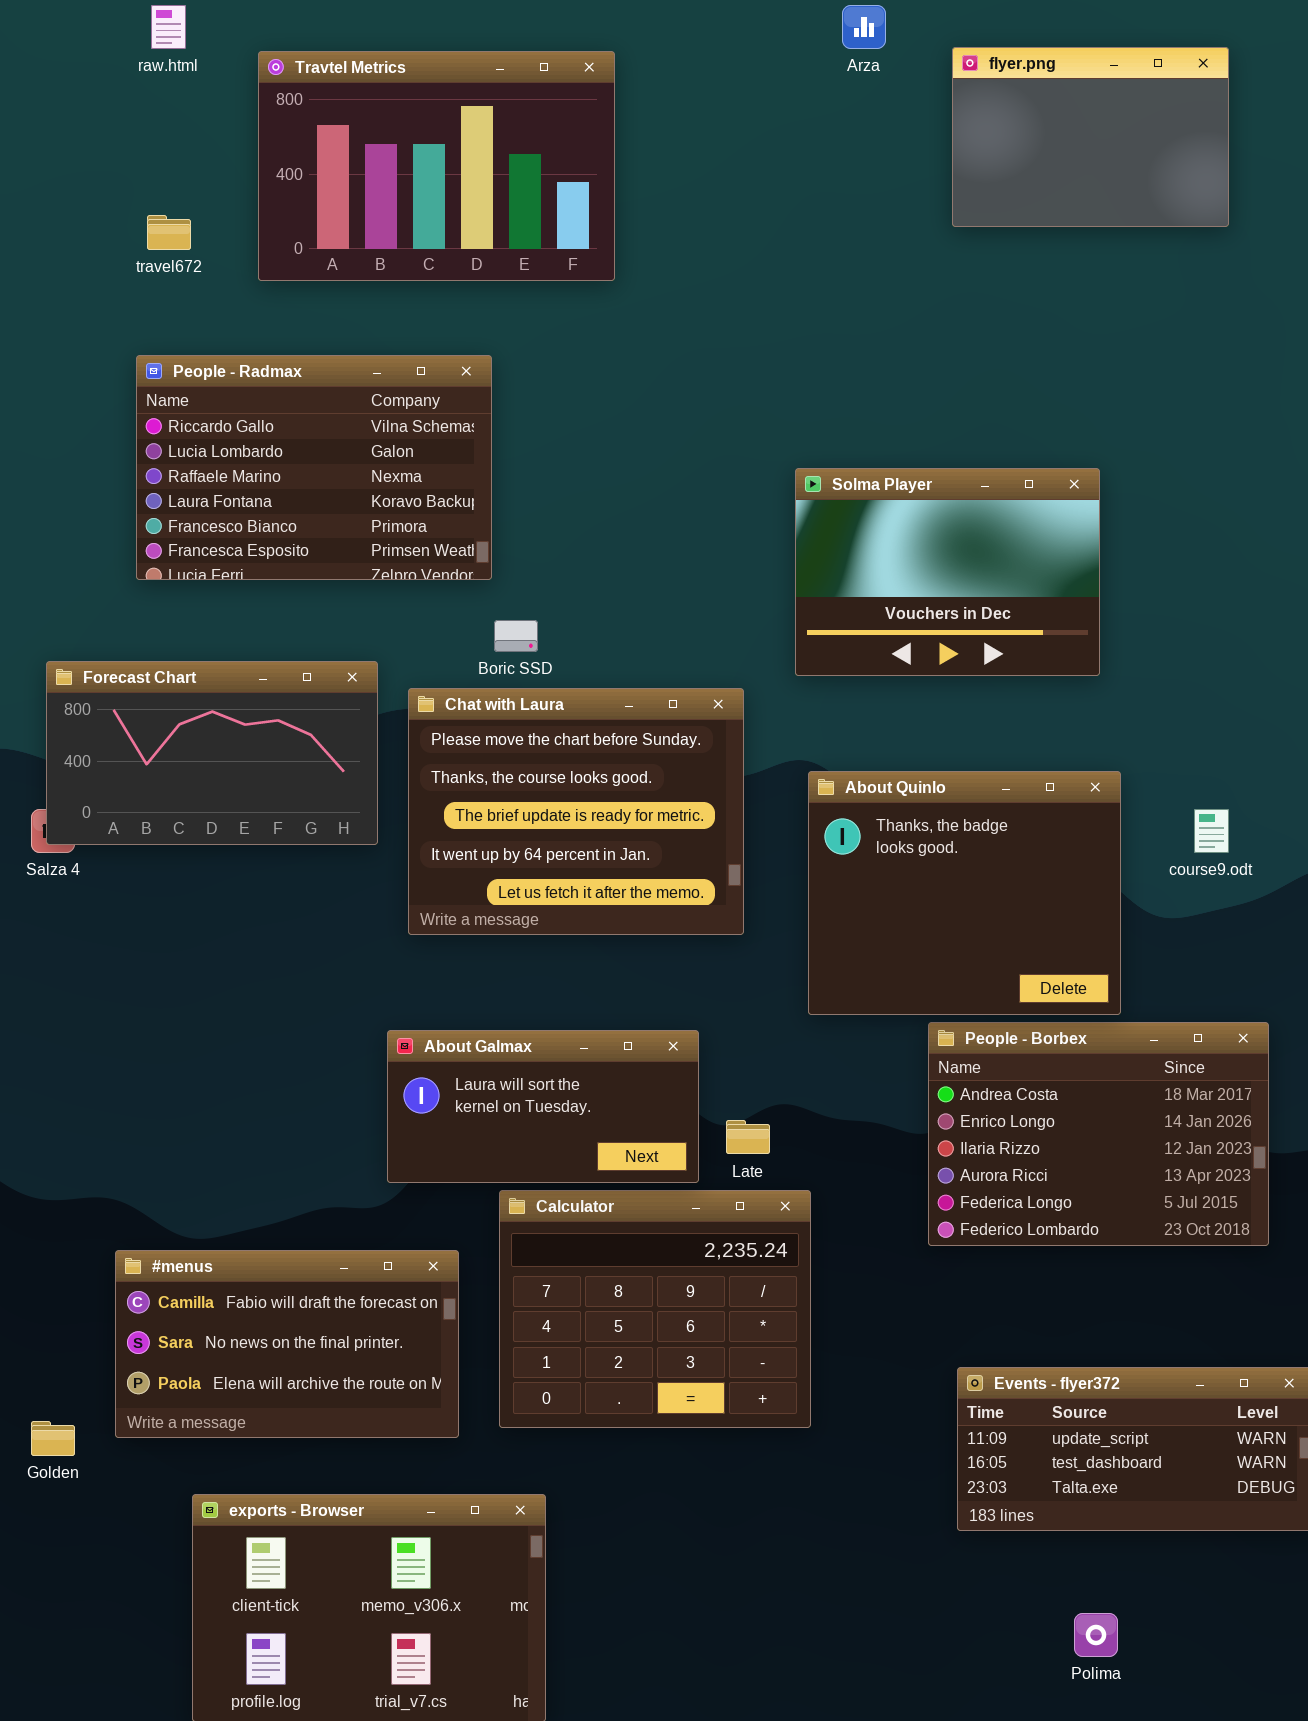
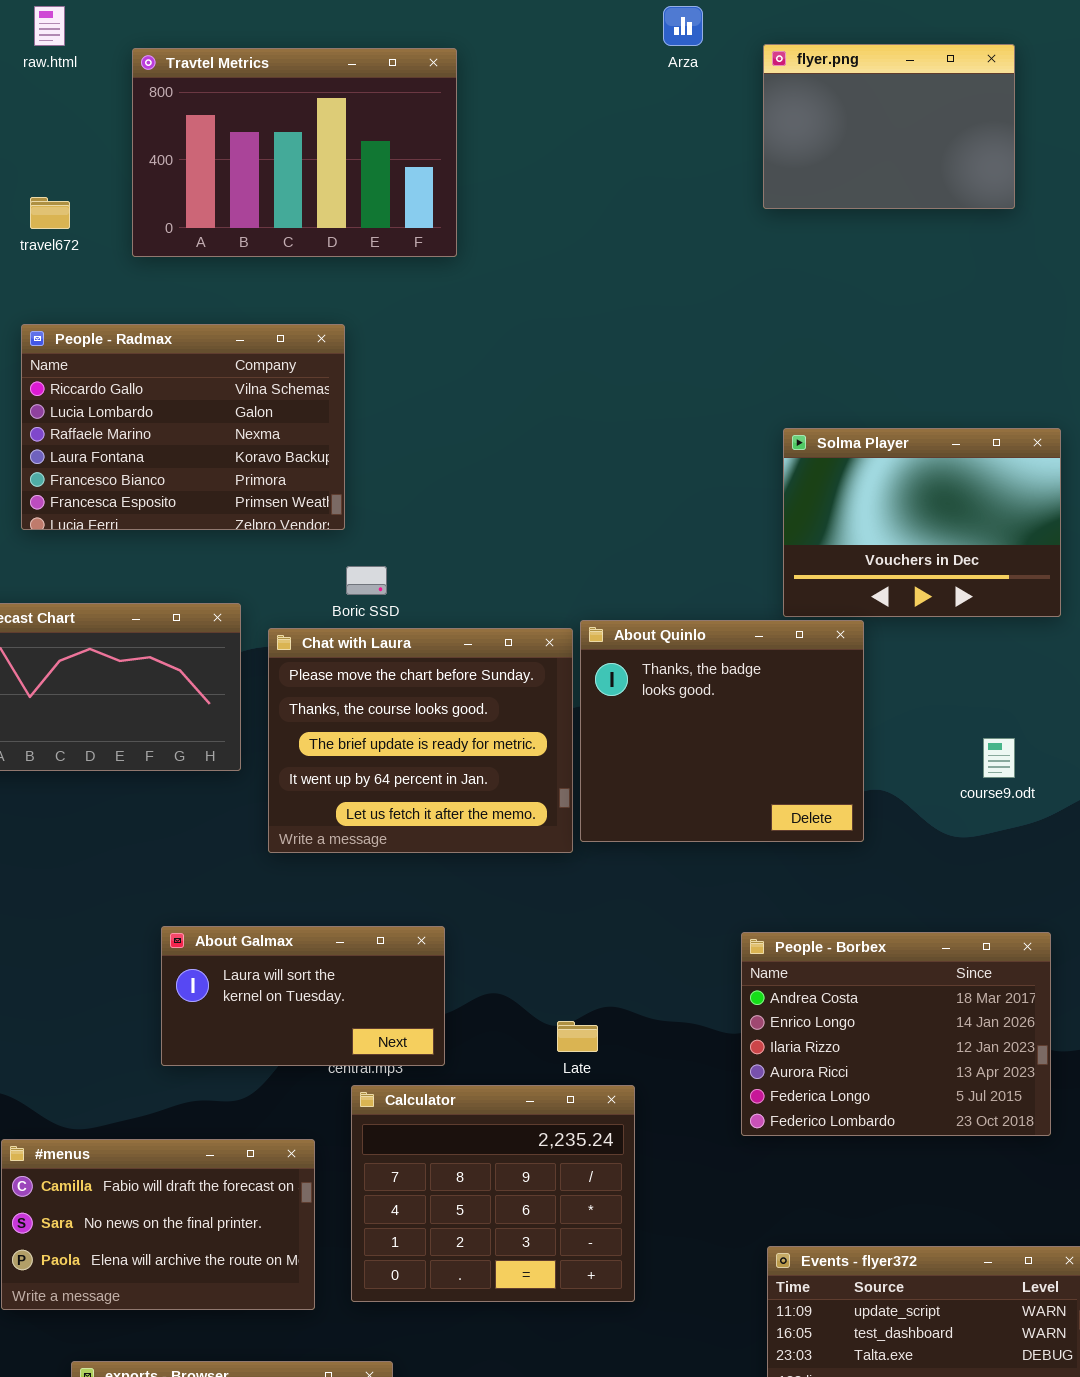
Solma Player: [795,468,1100,676] -> [783,428,1061,617], moved
About Quinlo: [808,771,1121,1015] -> [580,620,864,842], moved
About Galmax: [387,1030,699,1183] -> [161,926,445,1066], moved

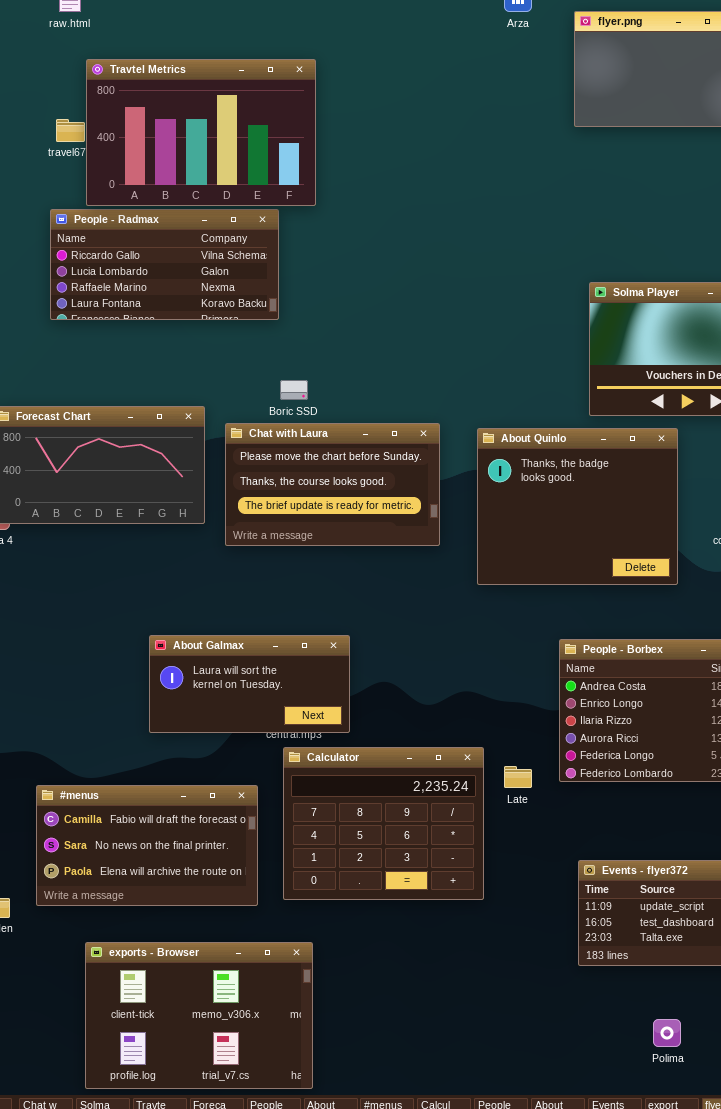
Travtel Metrics: [132,48,457,257] -> [86,59,316,206], moved
People - Radmax: [21,324,345,530] -> [50,209,279,320], resized
About Quinlo: [580,620,864,842] -> [477,428,678,585], moved
Chat with Laura: [268,628,573,853] -> [225,423,440,546], resized
Late: [557,1021,598,1052] -> [504,766,532,788], moved

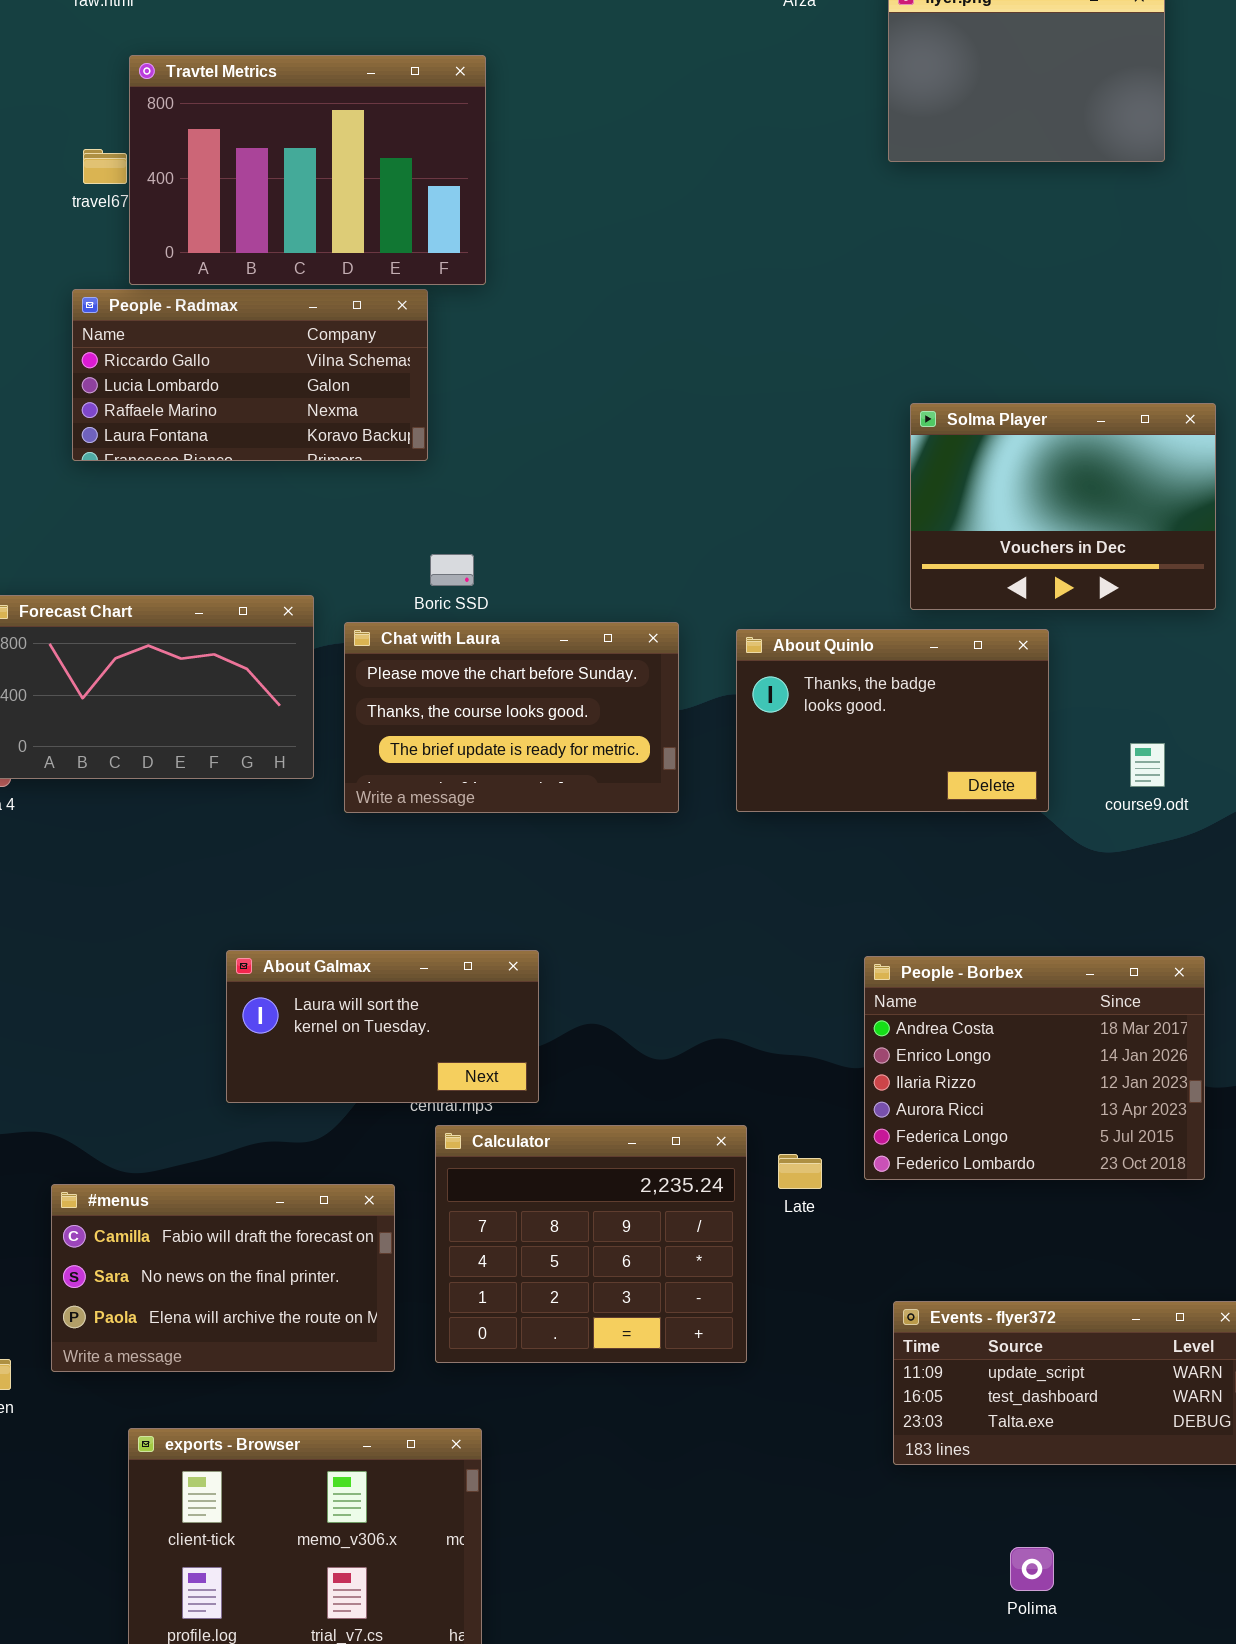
About Quinlo: [477,428,678,585] -> [736,629,1049,812], resized

